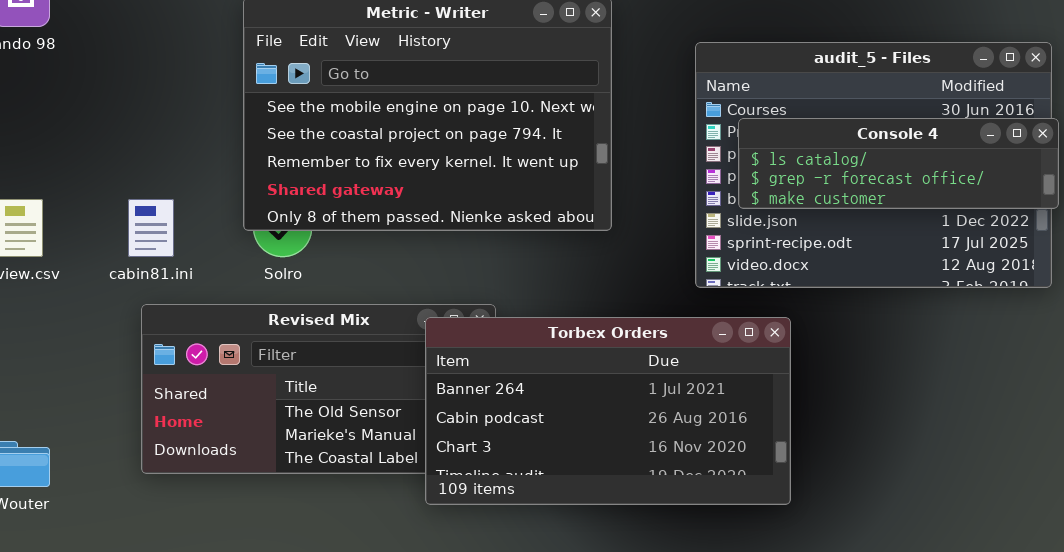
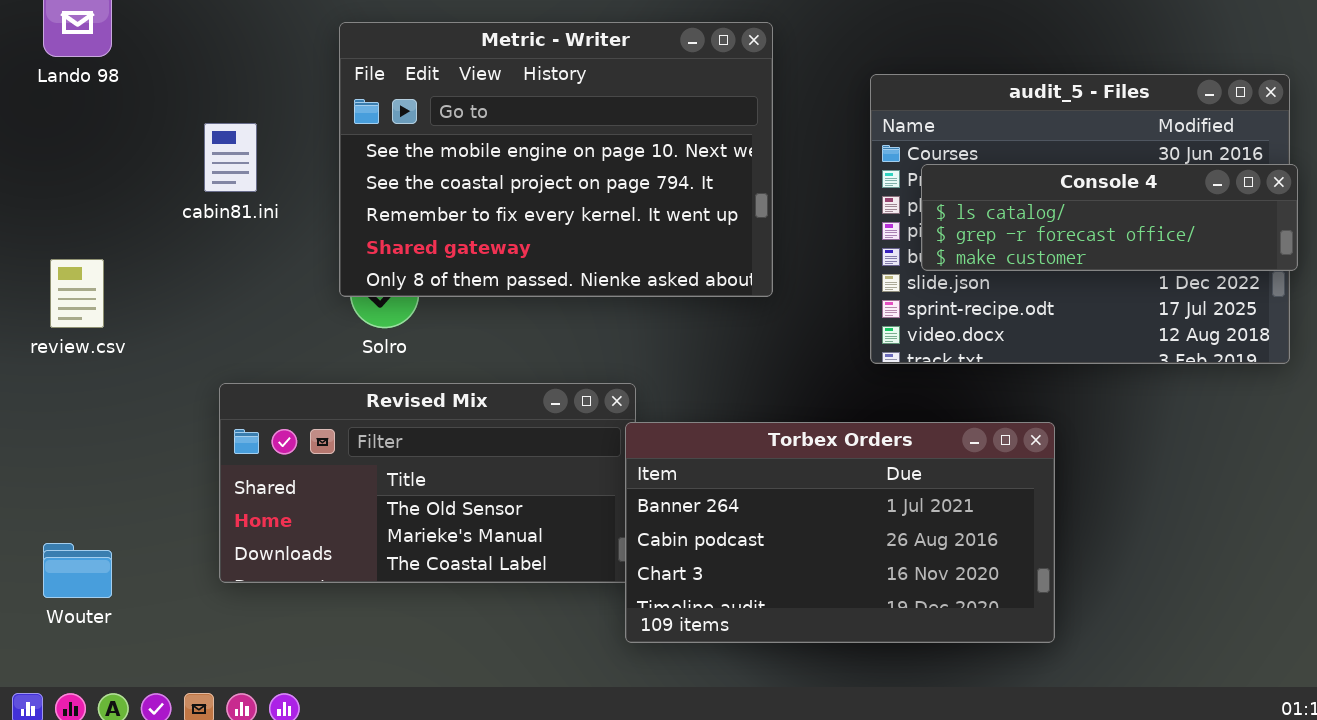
cabin81.ini: [128,199,174,257] -> [204,123,257,192], moved
Torbex Orders: [425,317,791,505] -> [625,422,1055,643], moved

